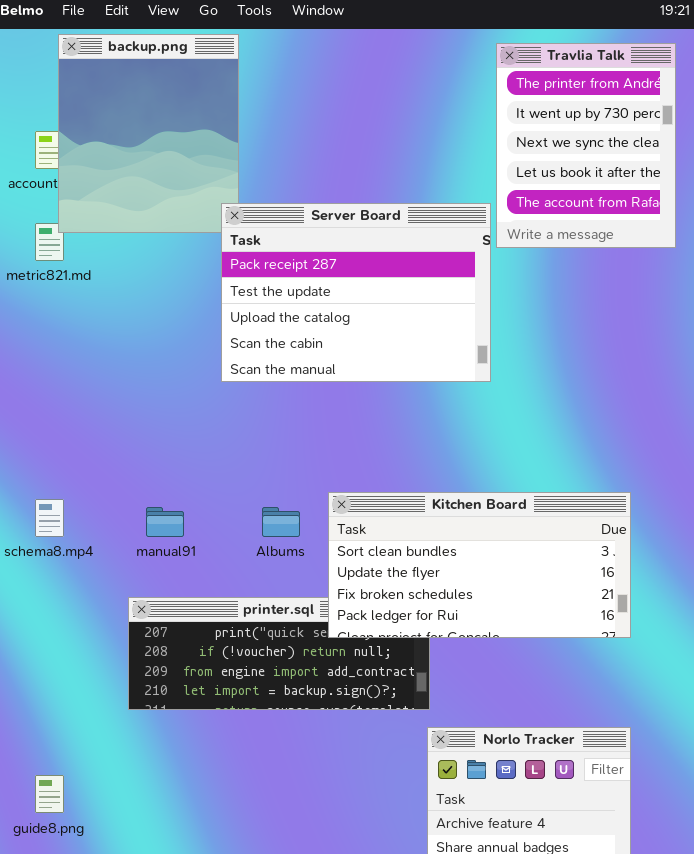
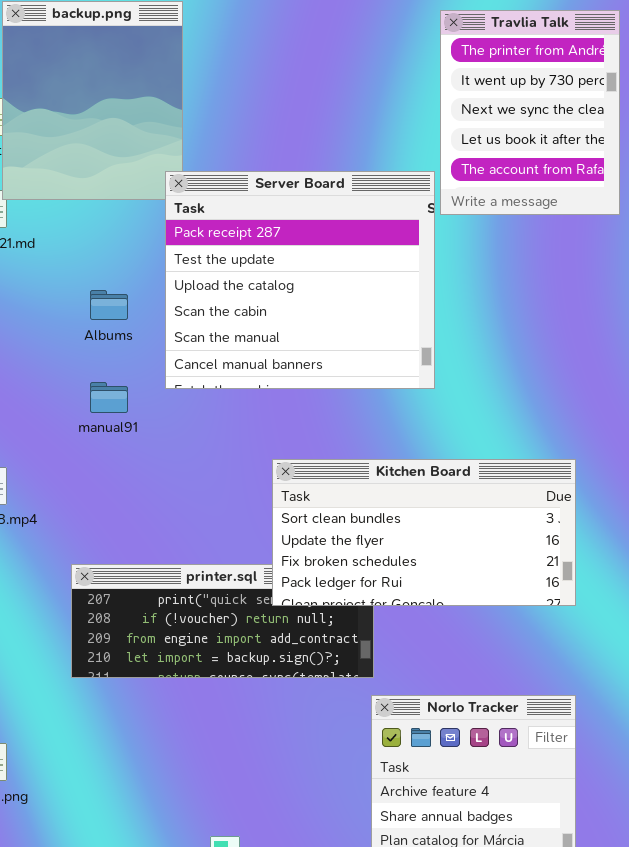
Server Board: [221,203,491,382] -> [165,171,435,389], resized
manual91: [146,507,184,537] -> [90,382,128,413], moved
Albums: [262,507,300,537] -> [90,290,128,320], moved

